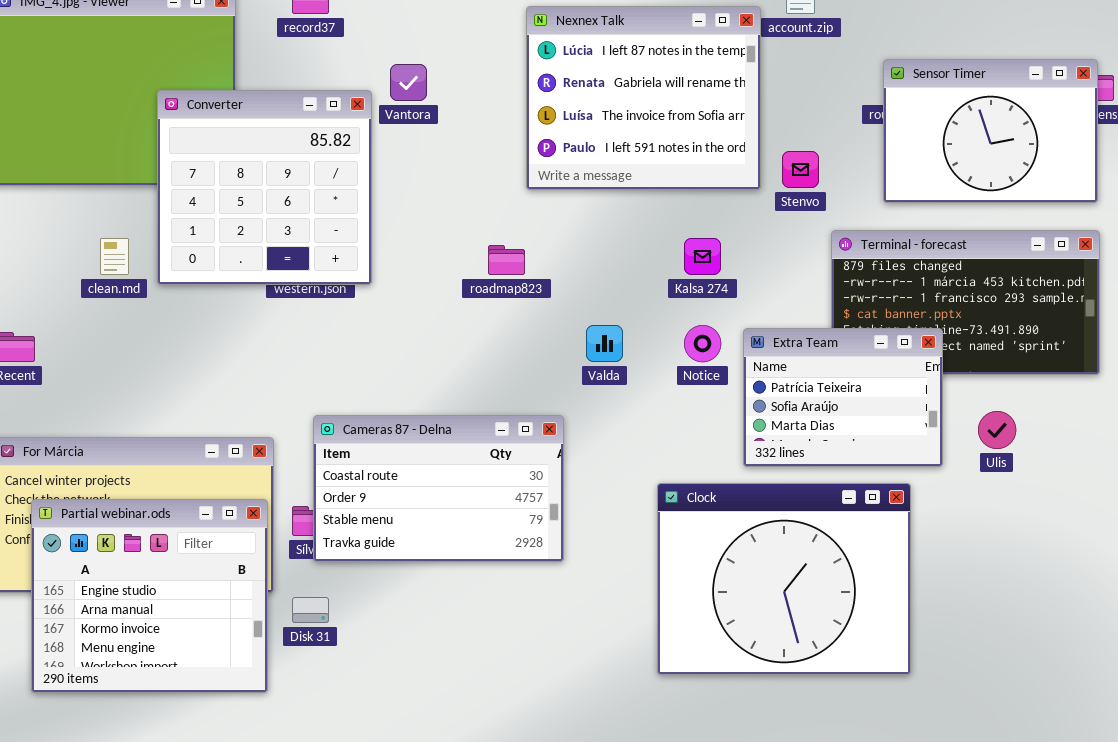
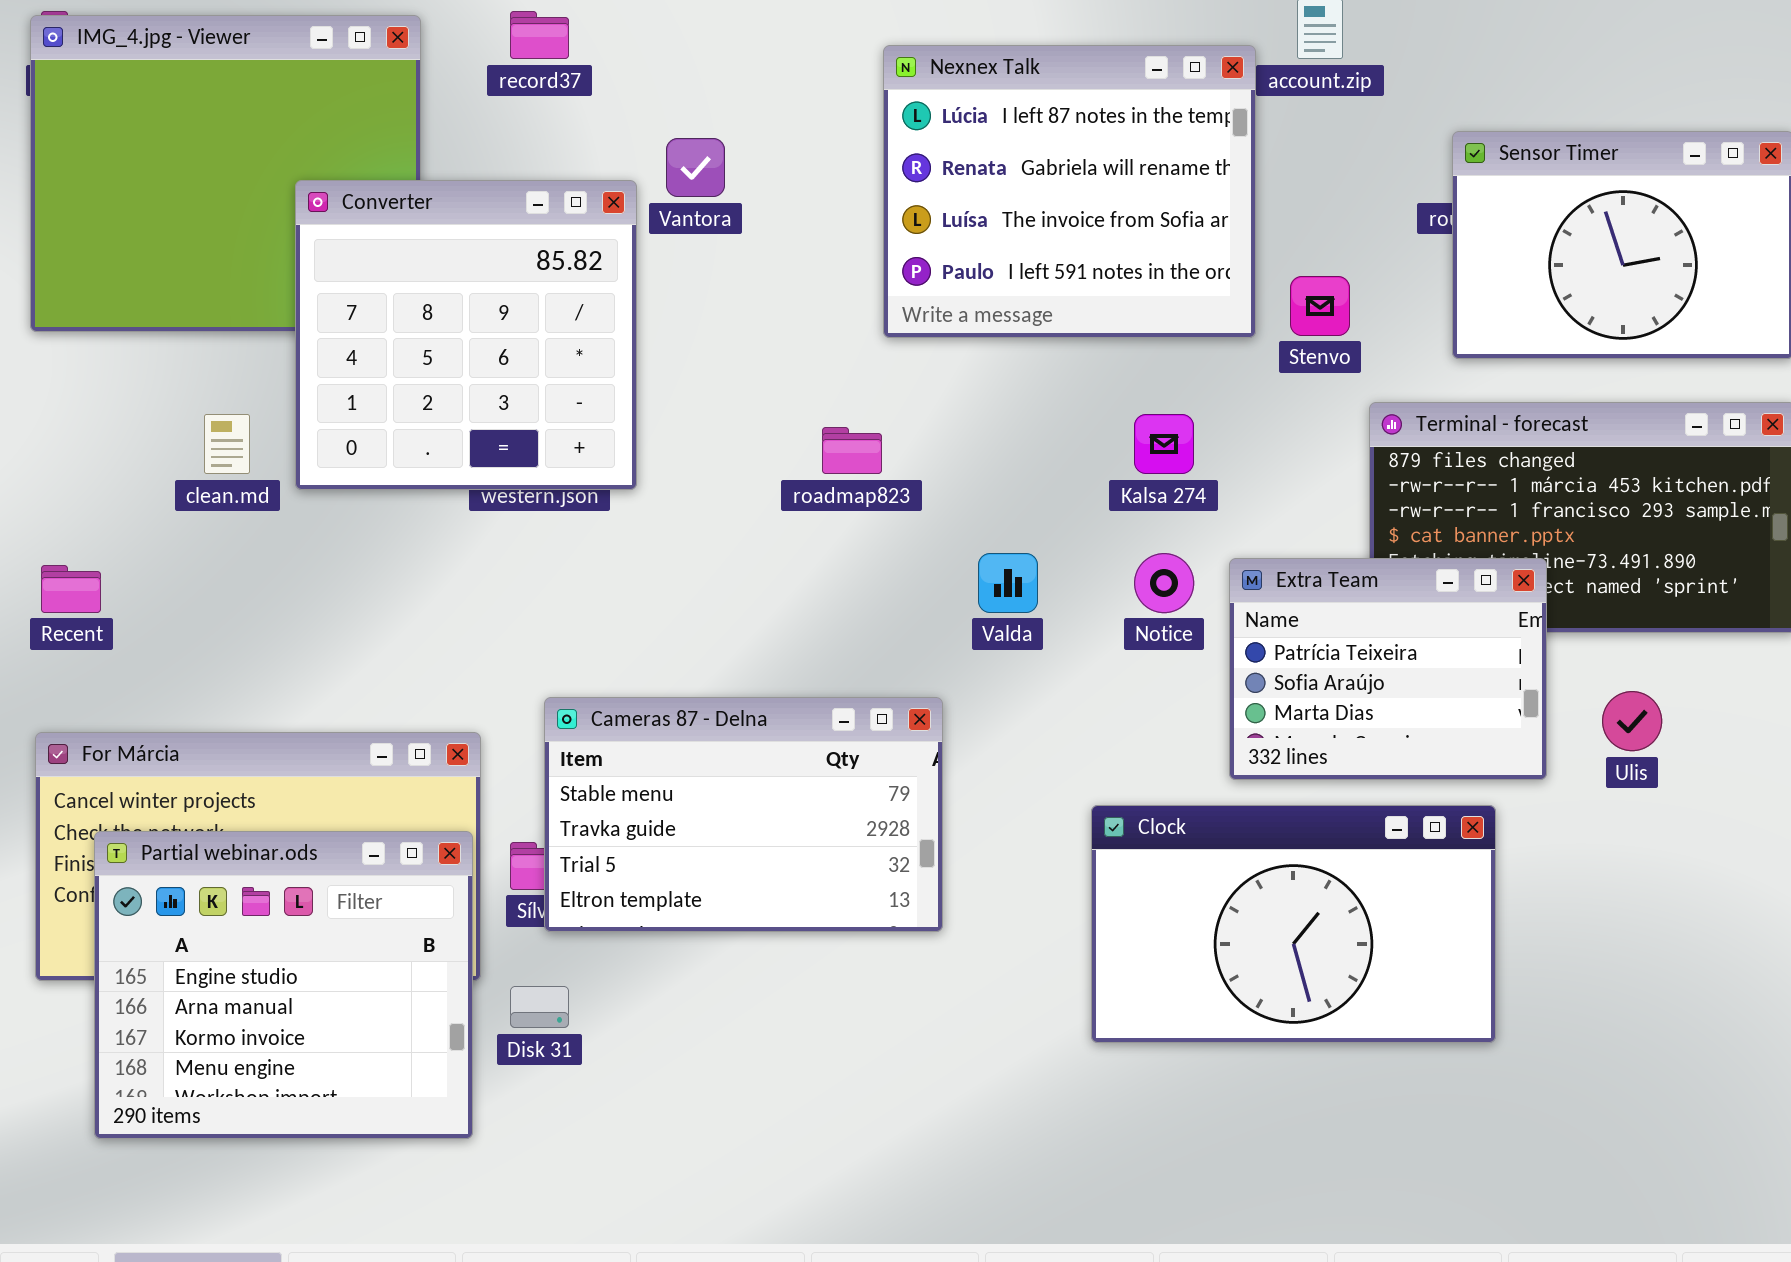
Cameras 87 - Delna: [313,415,564,562] -> [544,697,943,932], scrolled down 2 rows
Clock: [657,483,911,675] -> [1091,805,1496,1043], resized

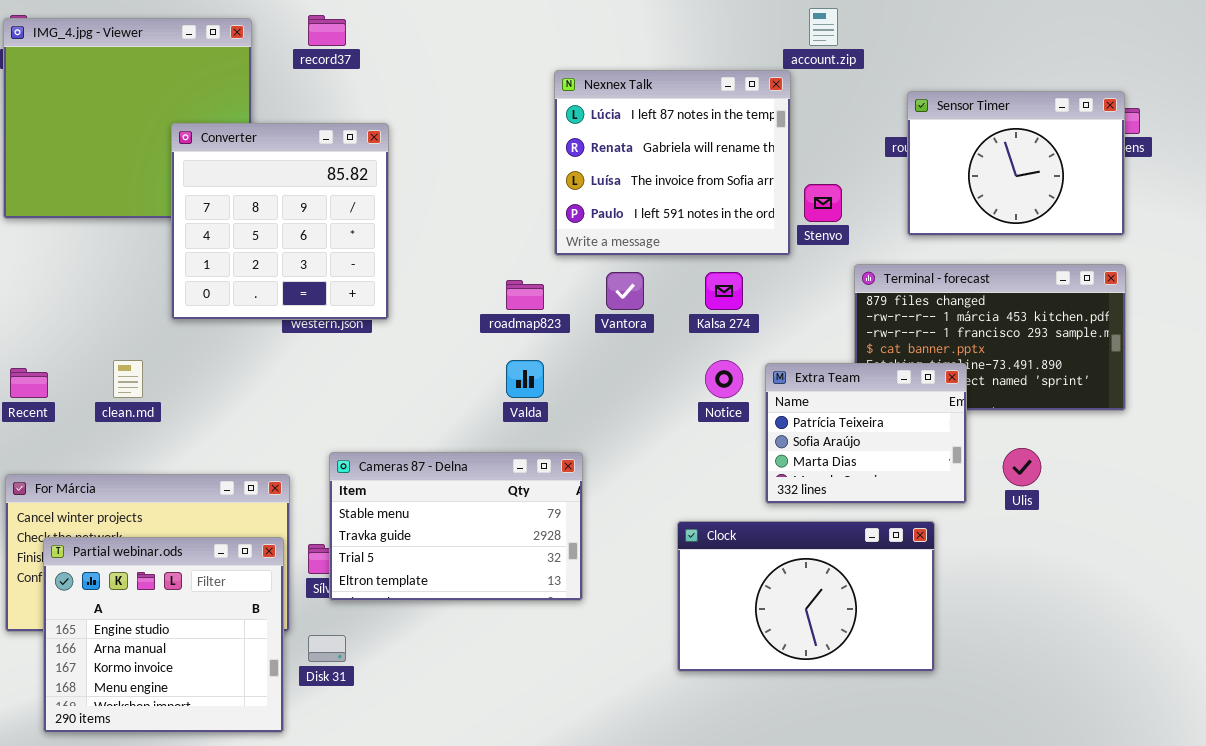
Nexnex Talk: [883,45,1256,338] -> [554,70,791,256], moved
Vantora: [666,138,725,197] -> [606,272,644,310], moved
clean.md: [204,414,250,474] -> [113,360,143,398], moved
Valda: [978,553,1038,613] -> [506,360,544,398], moved

